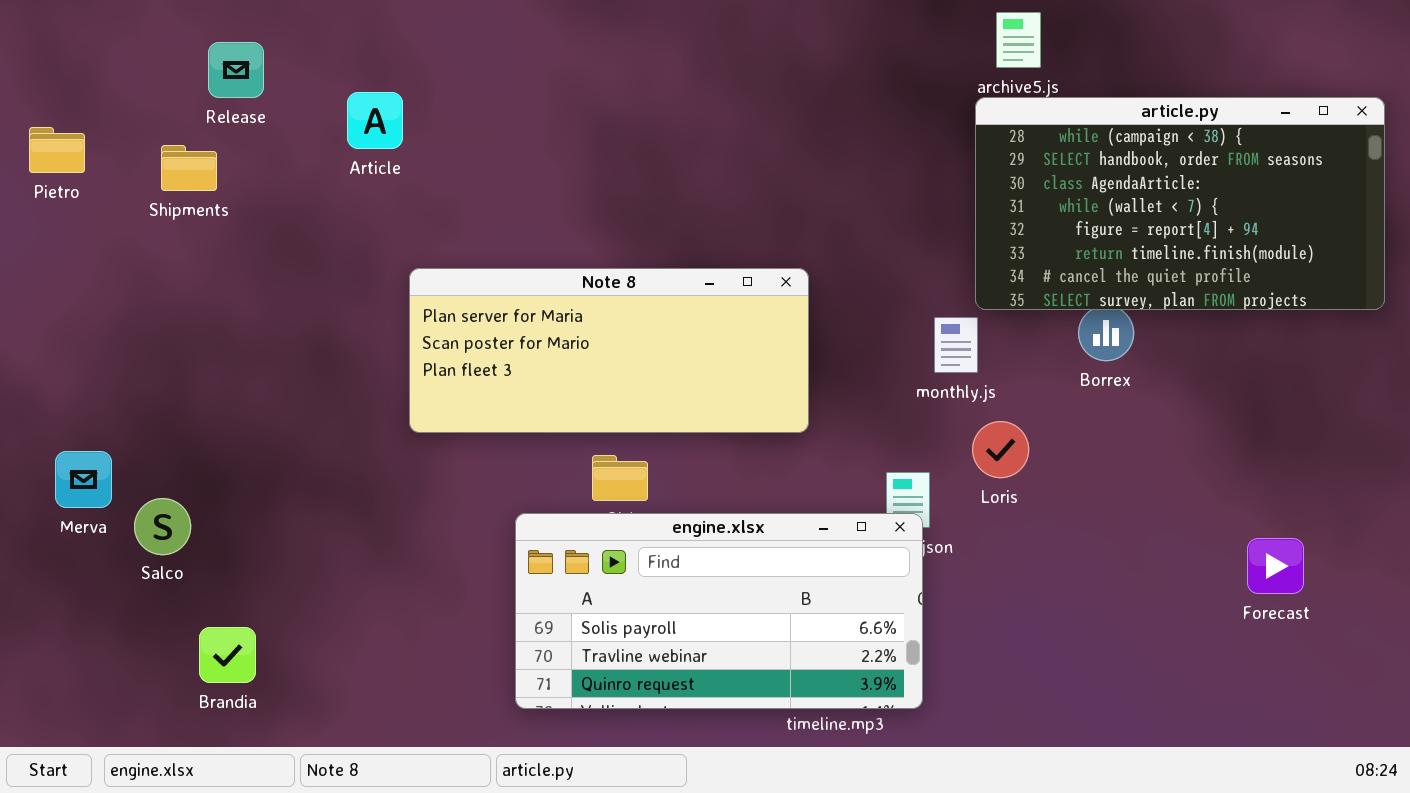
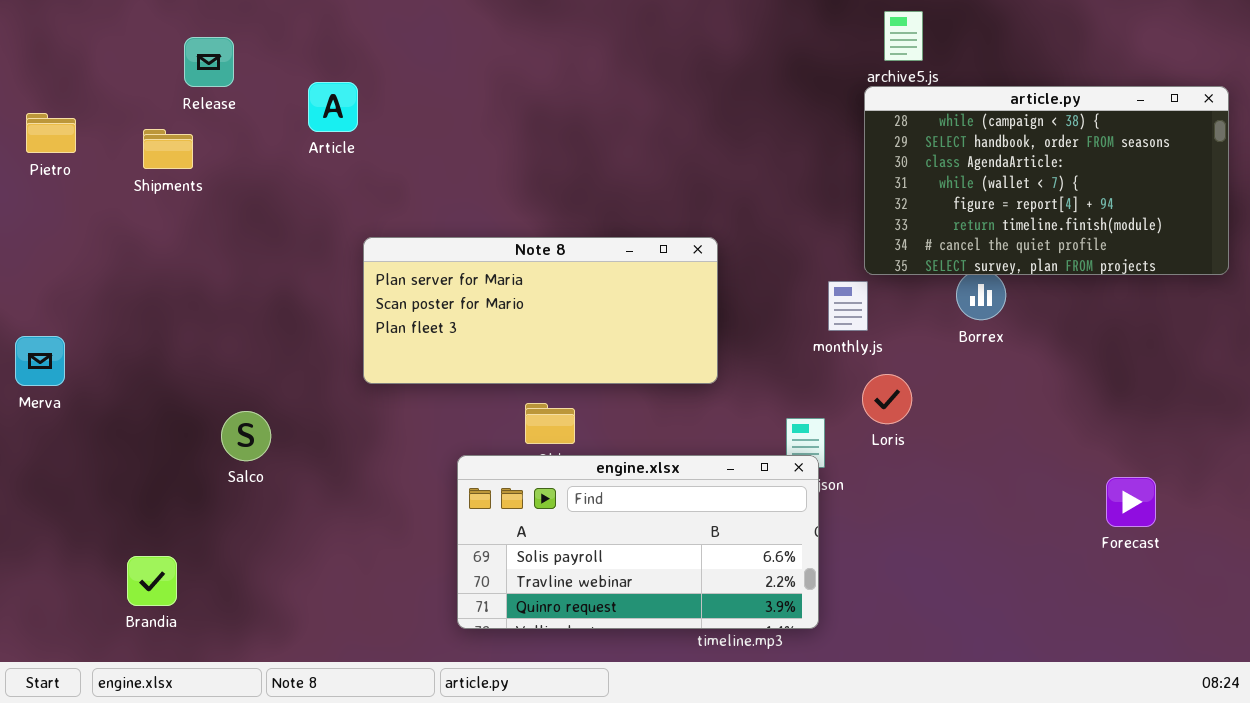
Merva: [55,451,112,508] -> [15,336,65,386], moved
Salco: [134,498,191,555] -> [221,411,271,461], moved
Brandia: [199,627,256,683] -> [127,556,177,606], moved

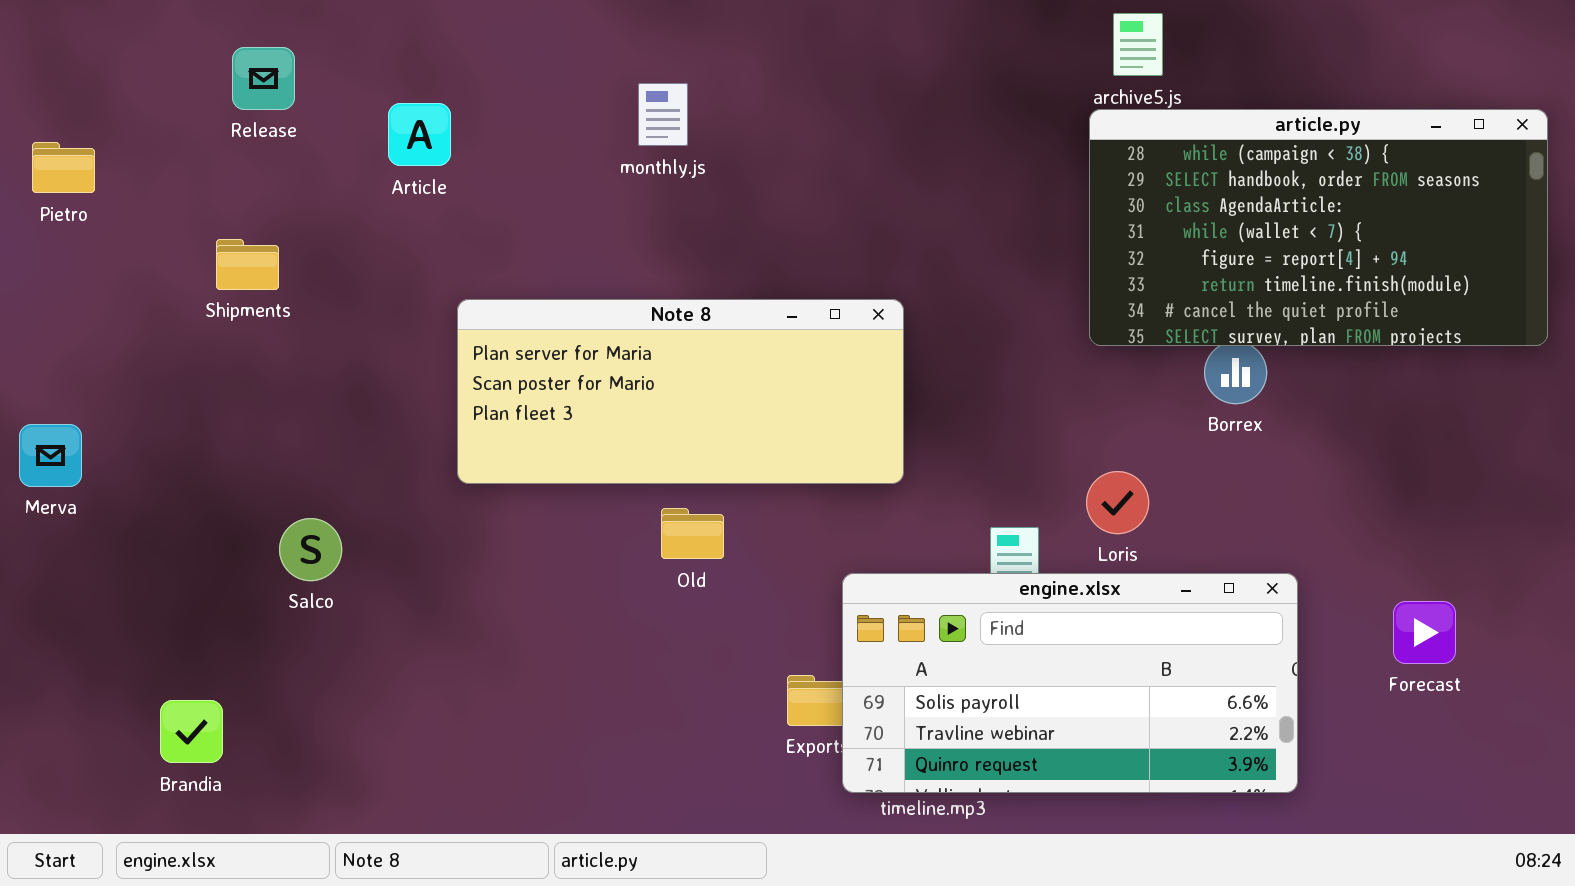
Shipments: [143,129,193,169] -> [216,239,279,290], moved
monthly.js: [828,281,868,331] -> [638,83,688,146], moved
engine.xlsx: [457,455,819,629] -> [842,573,1298,793], moved

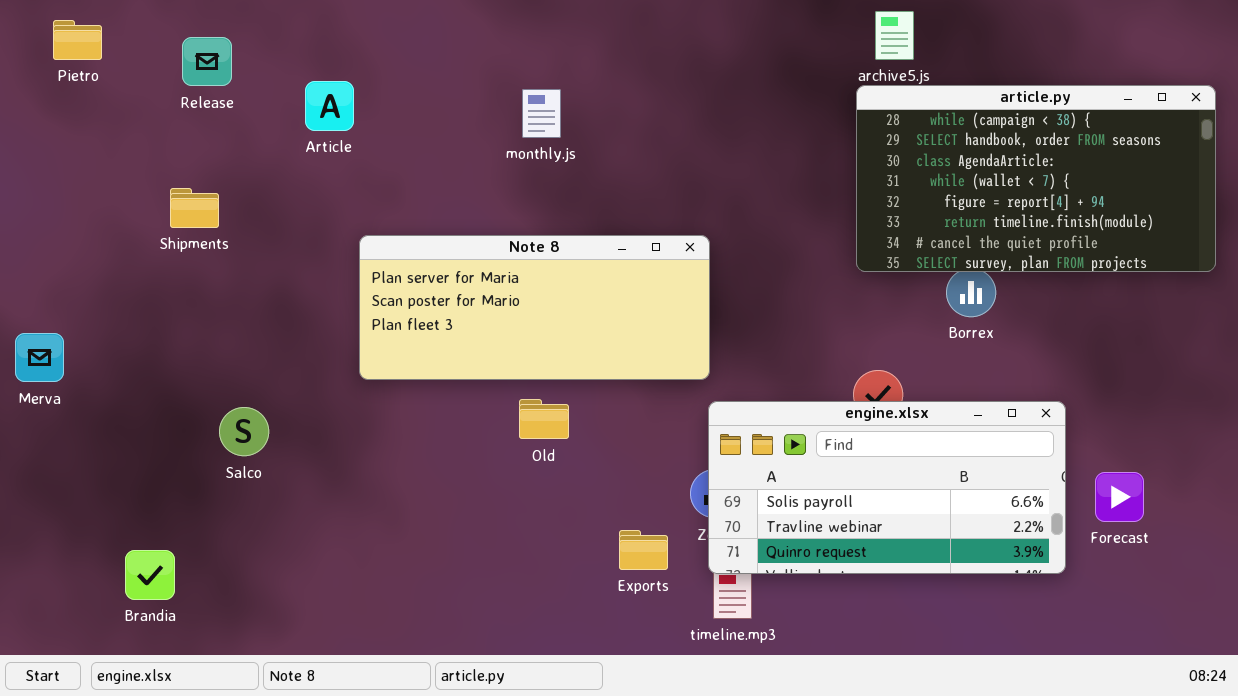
monthly.js: [638,83,688,146] -> [522,89,561,138], moved
Pietro: [32,142,95,193] -> [53,20,102,60], moved
engine.xlsx: [842,573,1298,793] -> [708,401,1066,574], moved

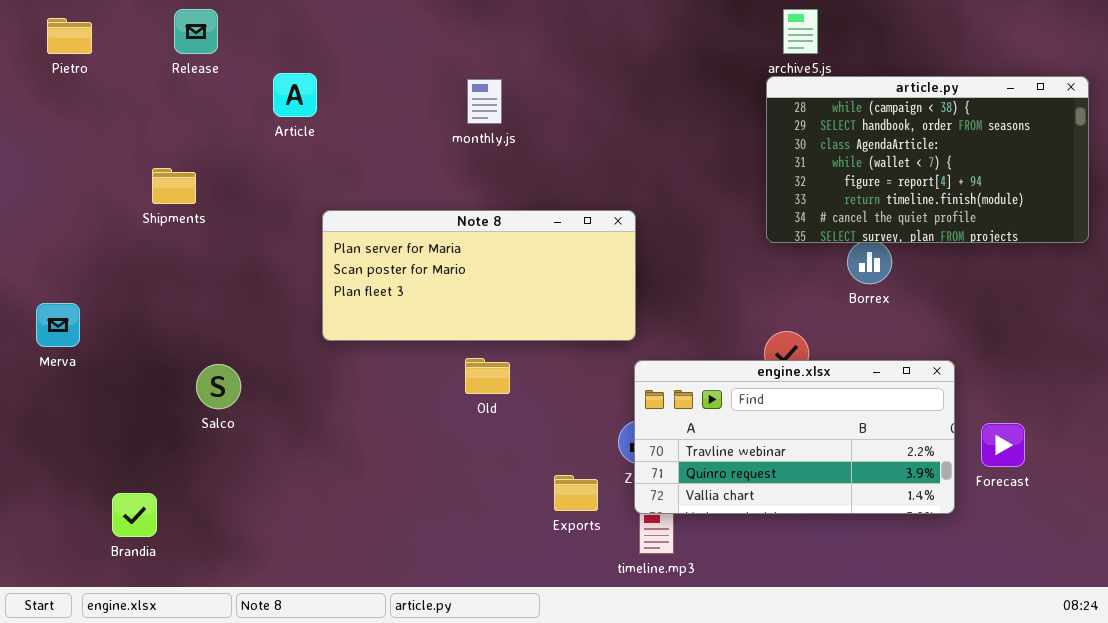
Release: [182,37,232,86] -> [174,9,218,54], moved
Merva: [15,333,64,382] -> [36,303,80,347], moved
engine.xlsx: [708,401,1066,574] -> [634,360,955,514], scrolled down 1 row

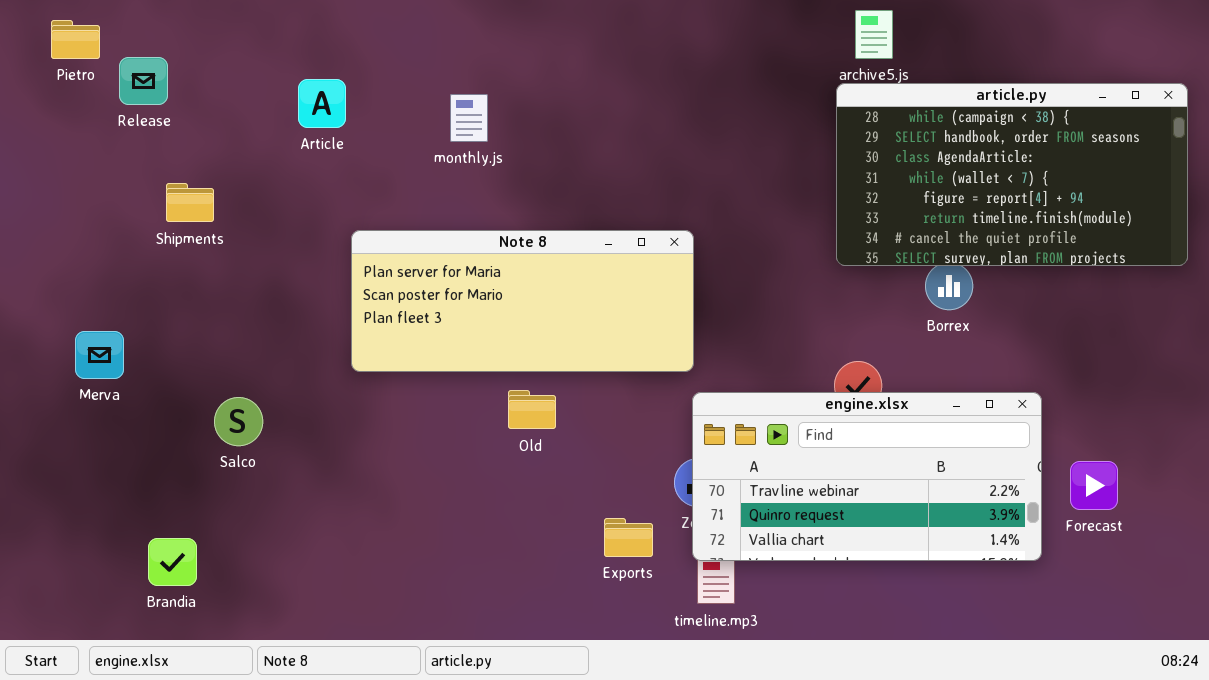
Release: [174,9,218,54] -> [119,57,168,105], moved
monthly.js: [467,79,502,124] -> [450,94,488,142], moved
Merva: [36,303,80,347] -> [75,331,124,379], moved
Brandia: [112,493,157,537] -> [148,538,197,586], moved

